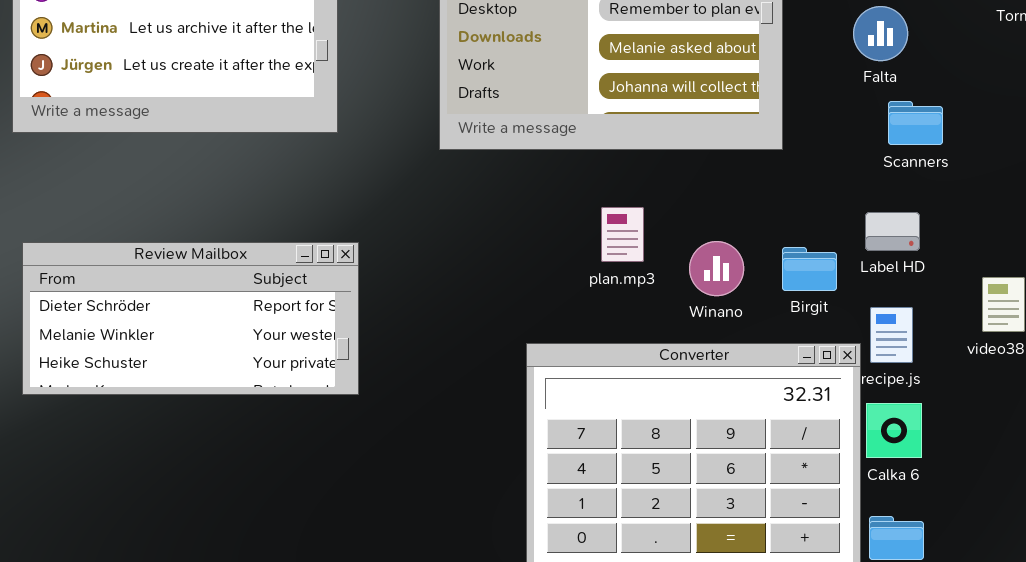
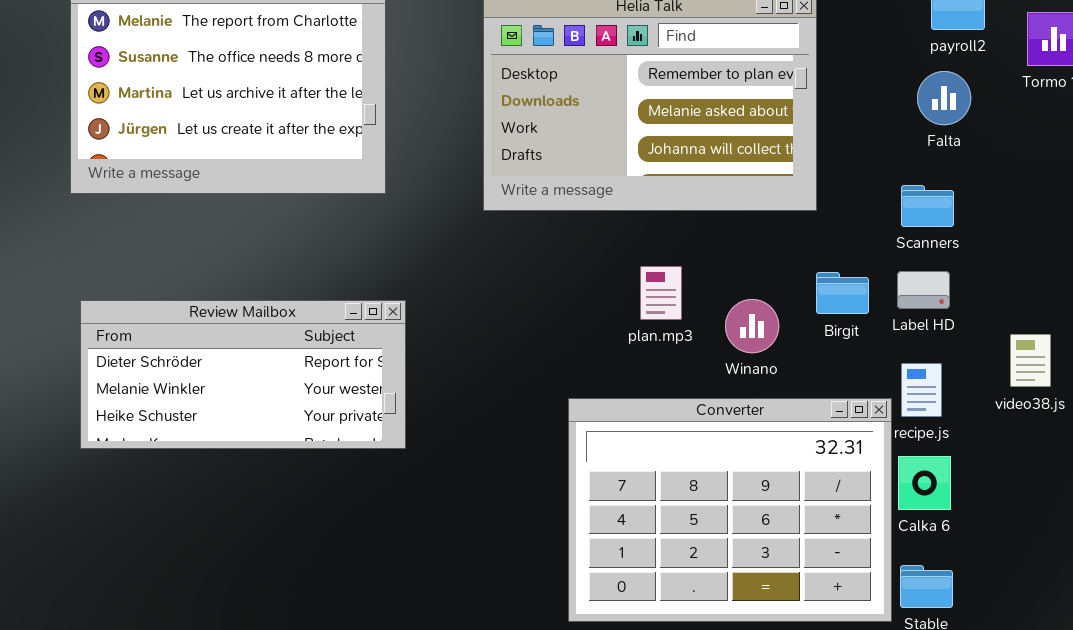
Falta: [853,6,908,61] -> [917,71,971,125], moved
Scanners: [888,101,943,145] -> [901,185,954,227], moved
Birgit: [782,247,837,291] -> [816,272,869,314], moved

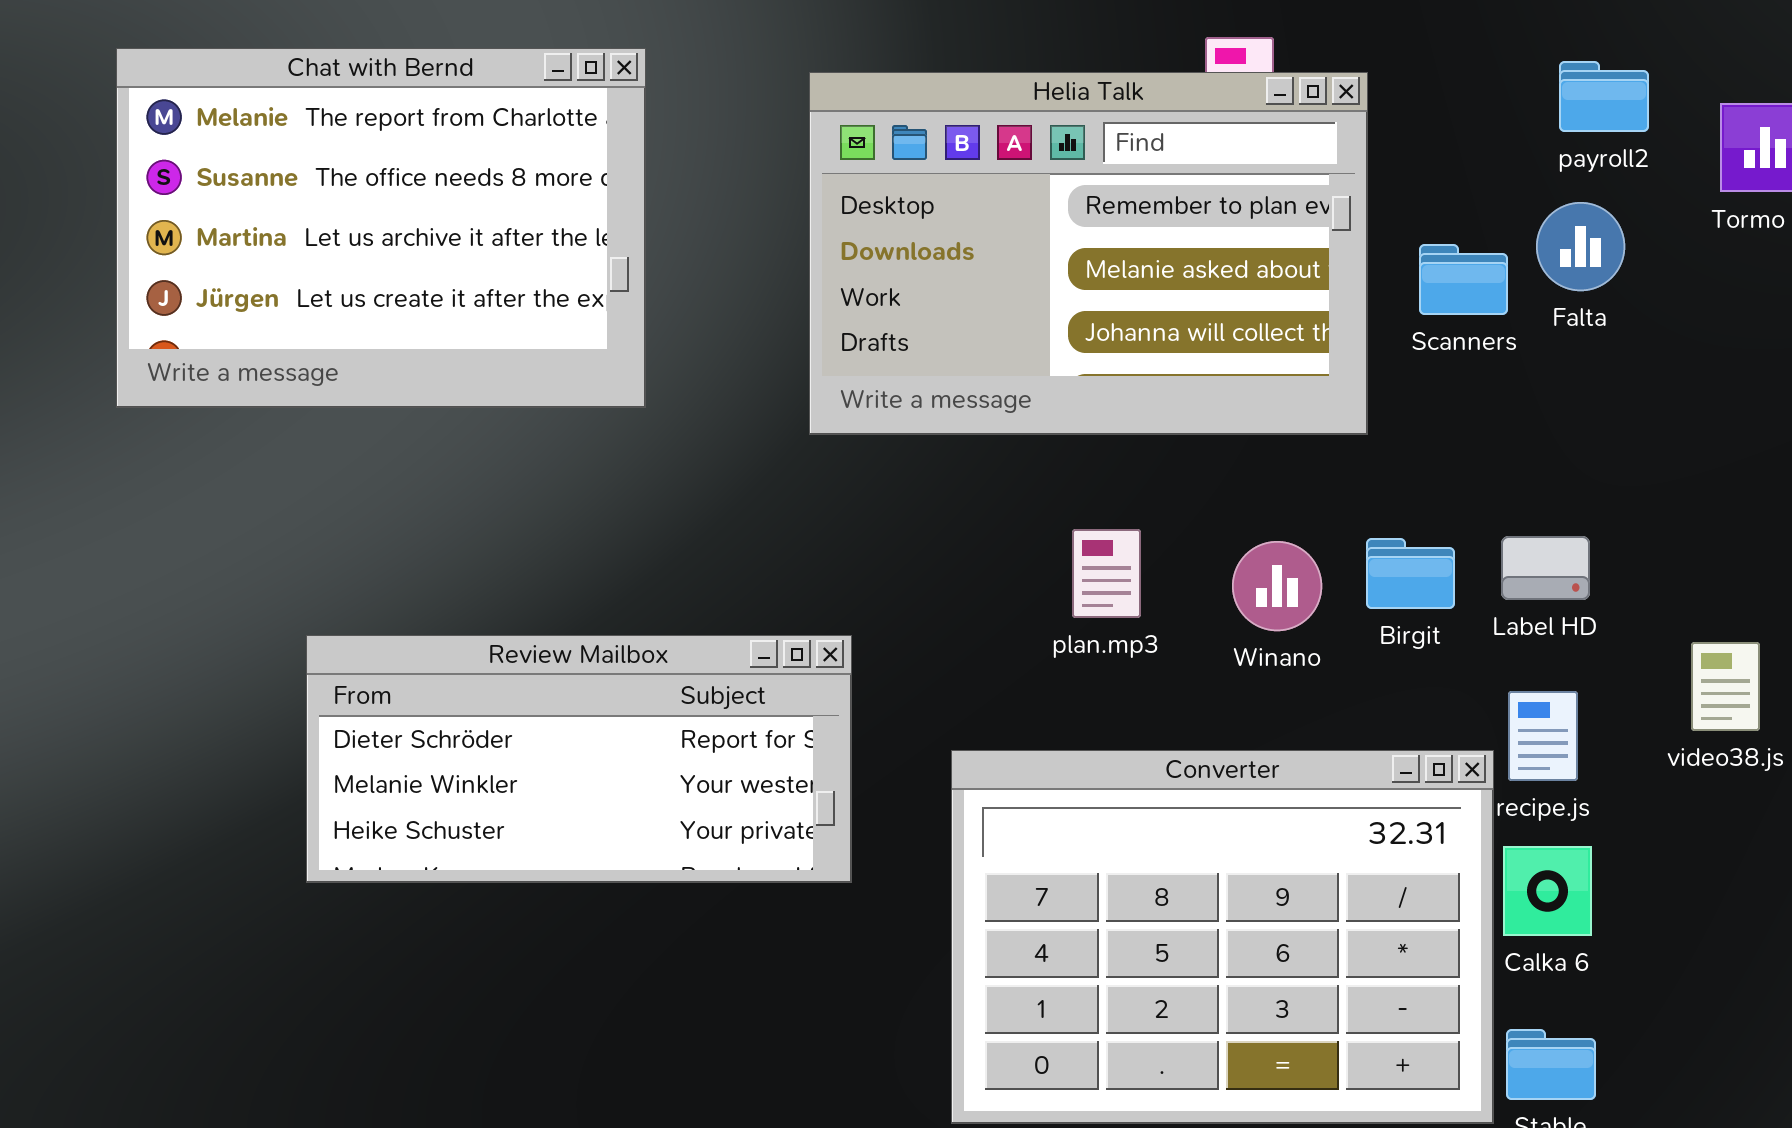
Scanners: [901,185,954,227] -> [1419,244,1508,315], moved
Winano: [725,299,779,353] -> [1232,541,1322,631], moved
Review Mailbox: [80,300,406,449] -> [306,635,852,883], moved

